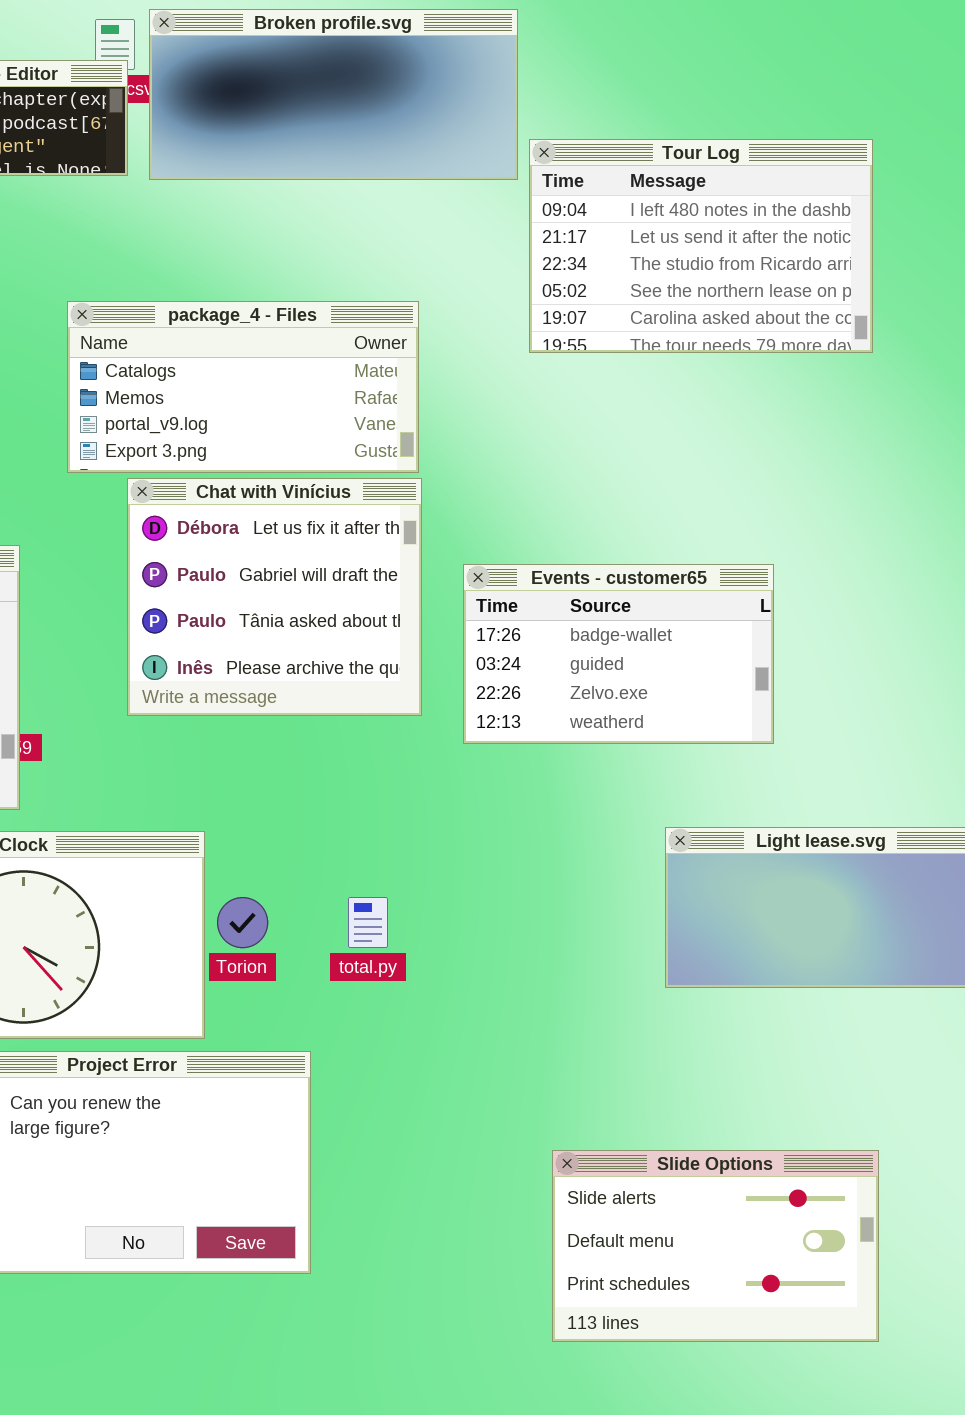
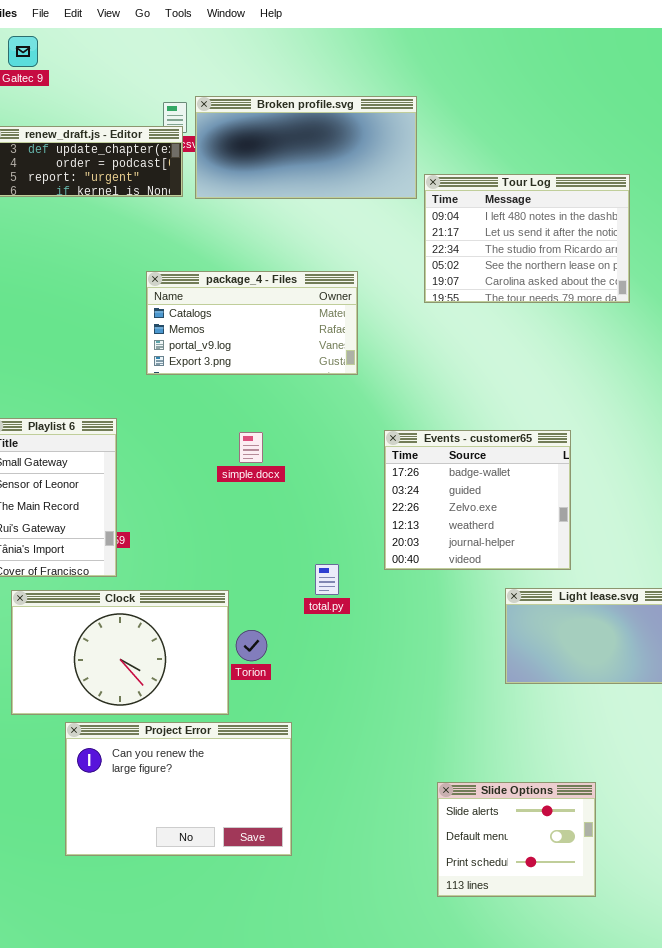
Chat with Vinícius: [127,478,422,716] -> none, closed
Events - customer65: [463,564,774,744] -> [384,430,571,570], resized
total.py: [348,897,388,948] -> [315,564,339,595], moved
Slide Options: [552,1150,879,1342] -> [437,782,596,897], resized

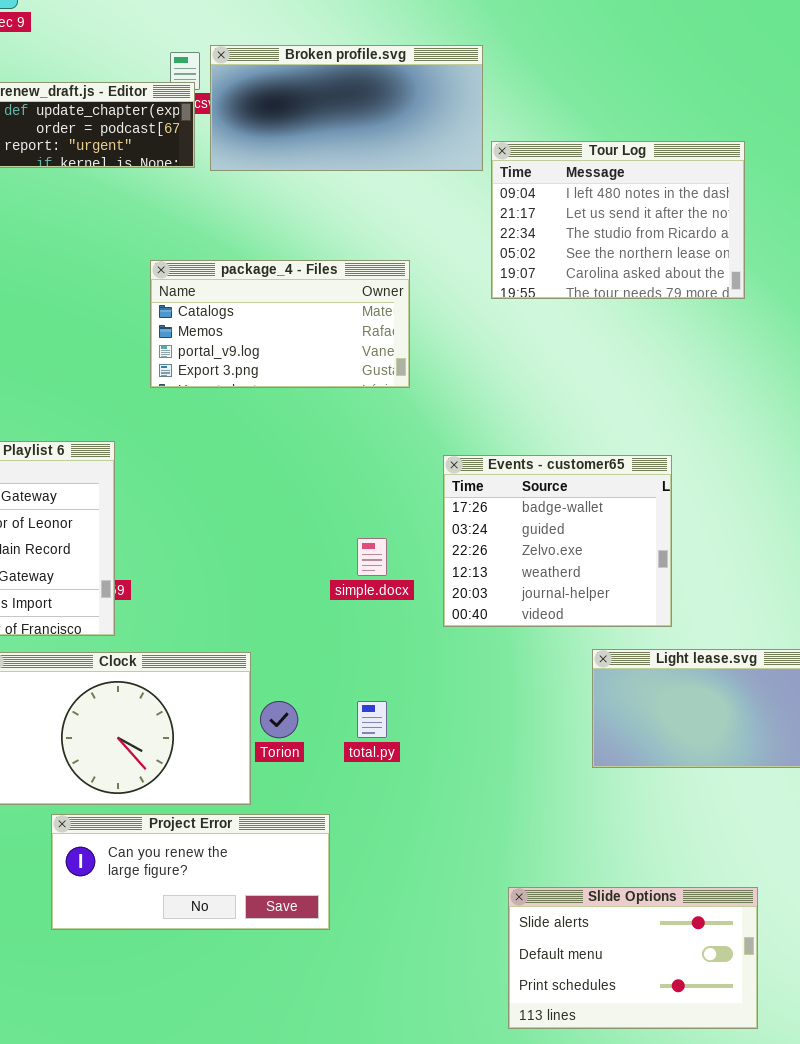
simple.docx: [239,432,263,463] -> [357,538,387,576], moved
total.py: [315,564,339,595] -> [357,701,387,738], moved
Project Error: [65,722,292,856] -> [51,814,330,930], resized
Slide Options: [437,782,596,897] -> [508,887,758,1029], resized

